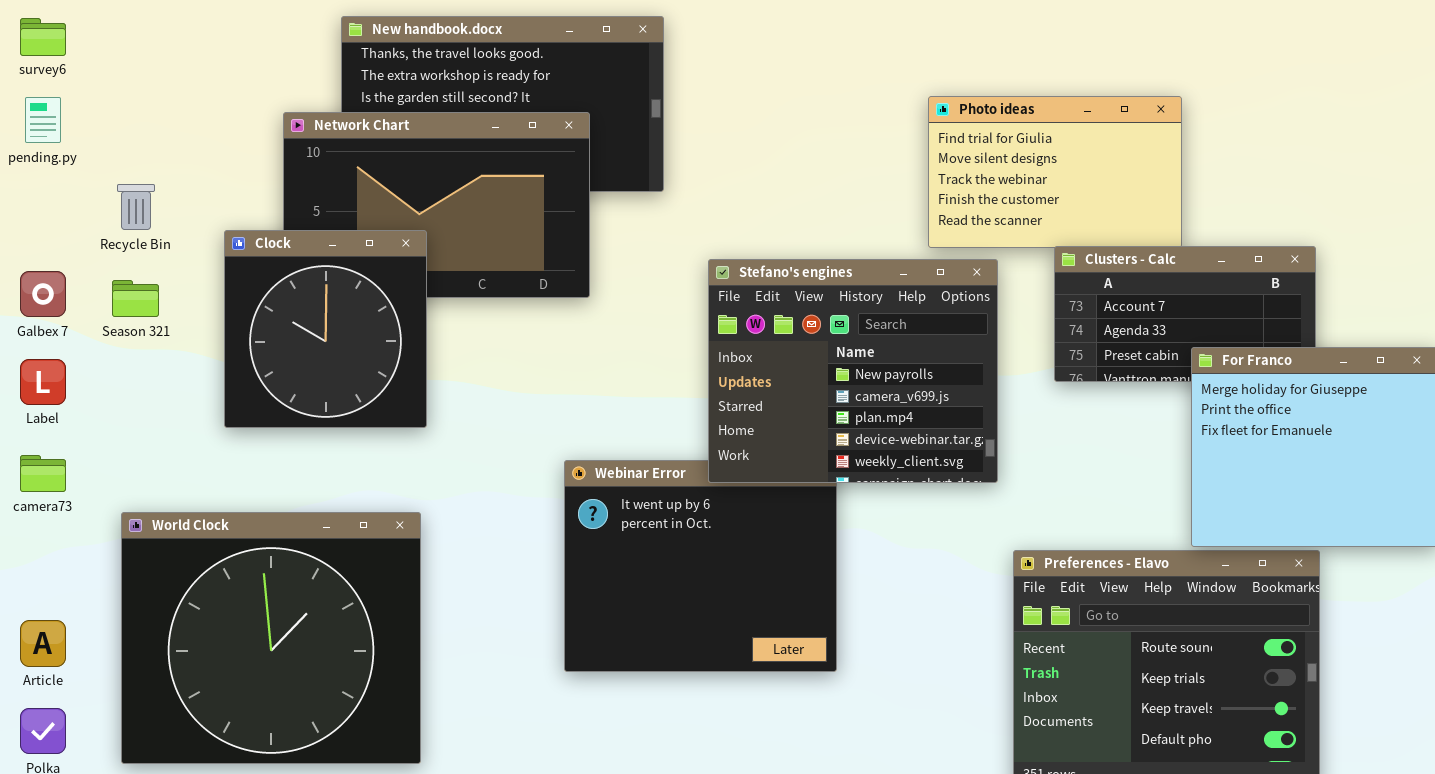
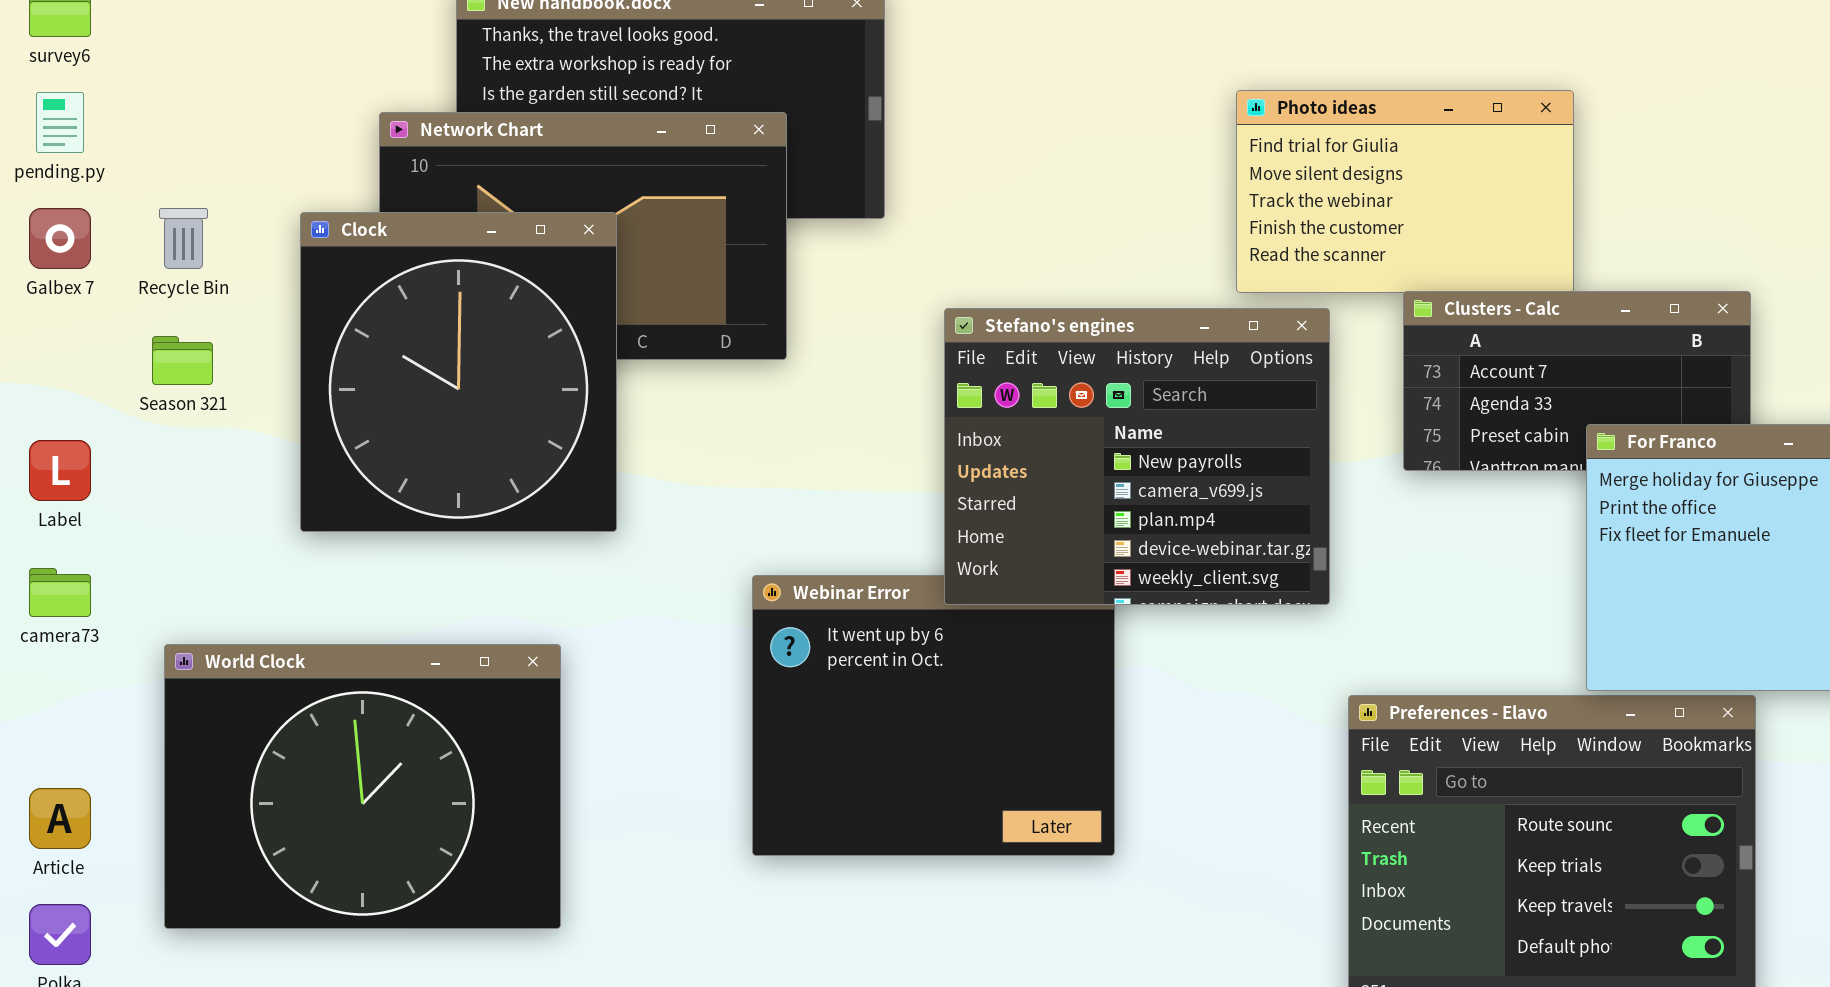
Clock: [224,230,427,428] -> [300,212,617,532], resized
Galbex 7: [20,271,66,317] -> [29,208,91,269], moved
World Clock: [121,512,421,764] -> [164,644,561,929], resized

